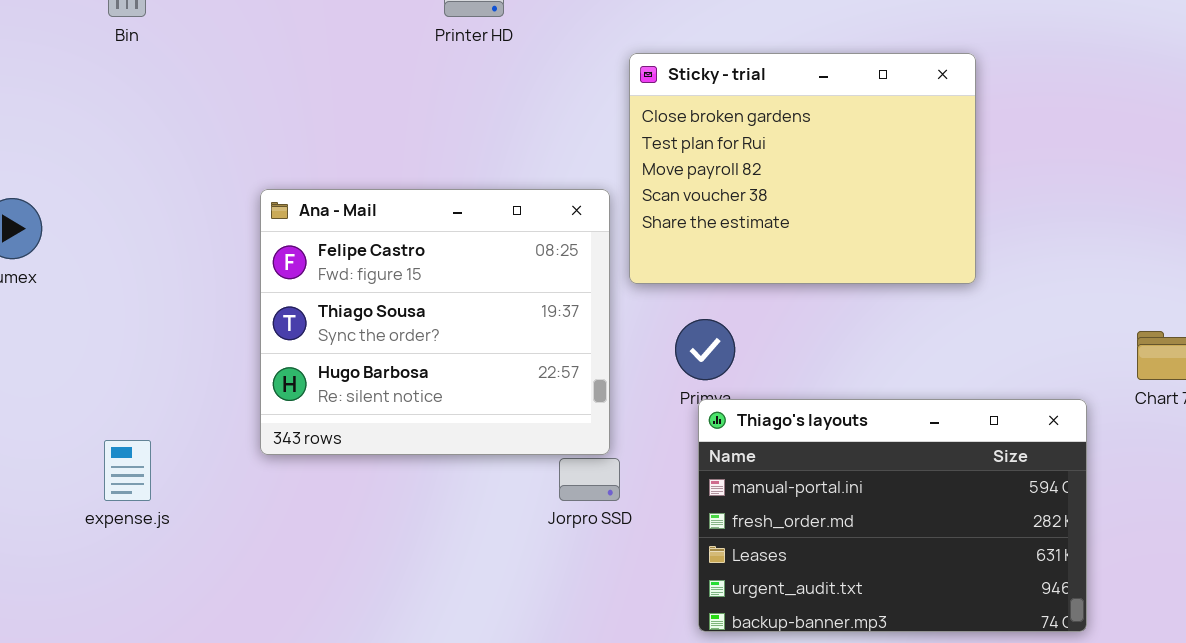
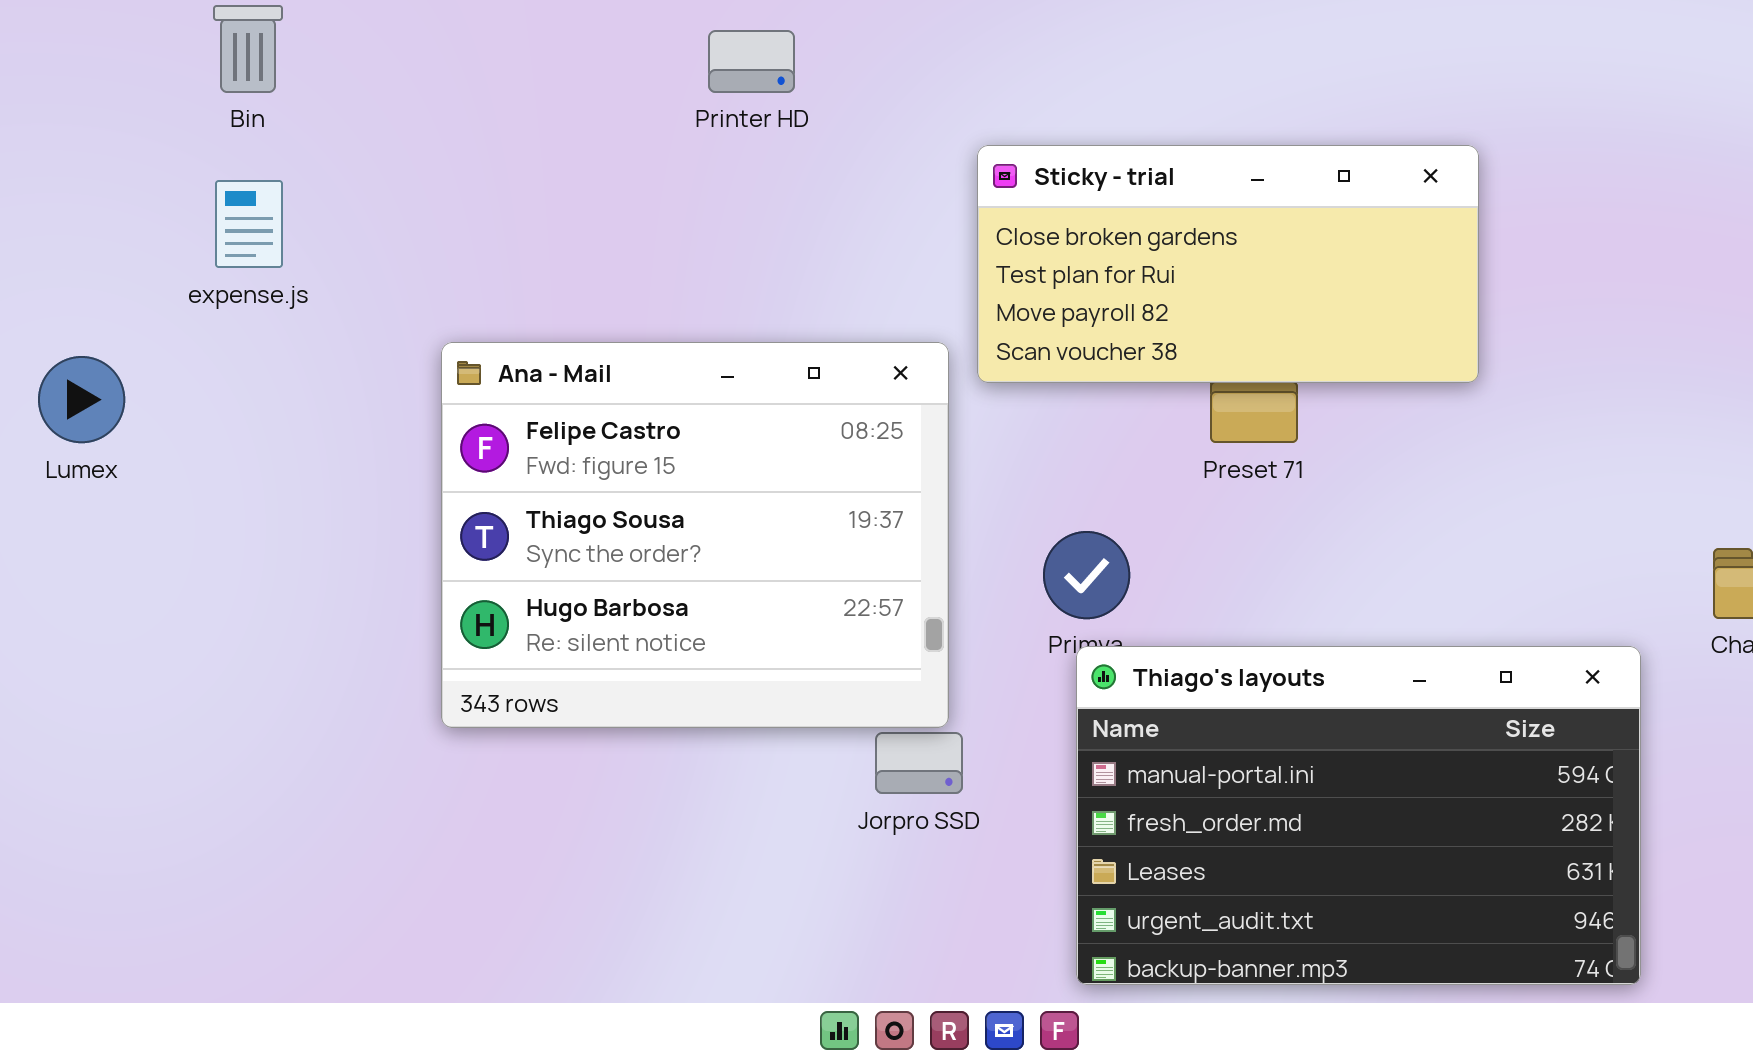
Sticky - trial: [629,53,976,284] -> [977,145,1479,383], resized
expense.js: [104,440,151,501] -> [215,180,283,268], moved

